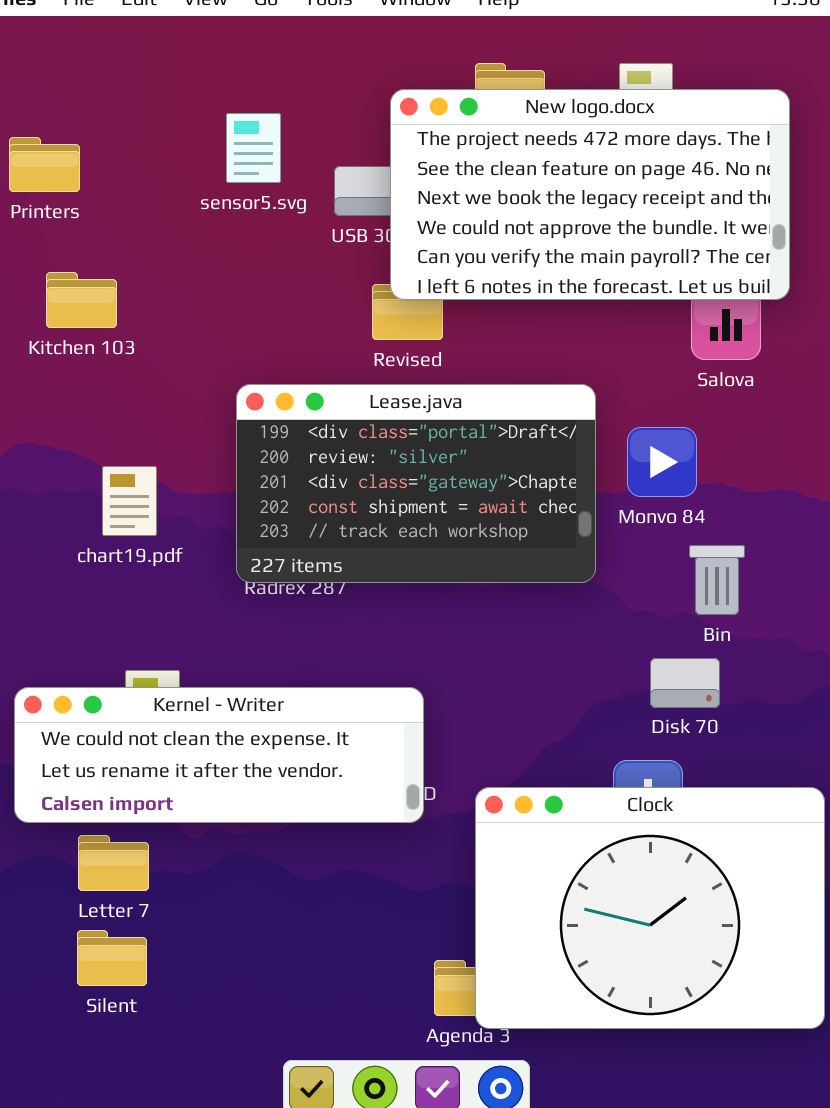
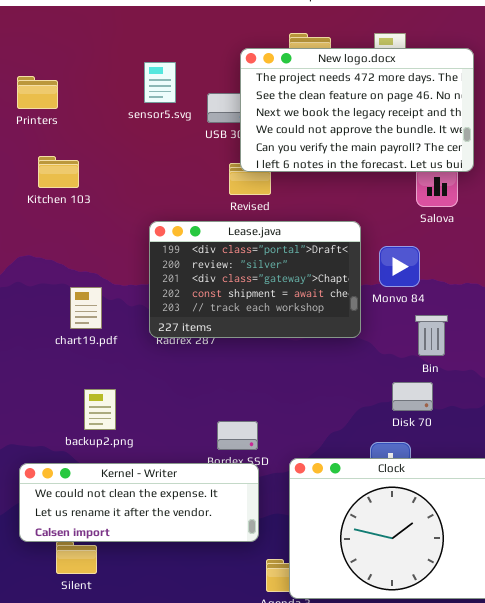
chart19.pdf: [102,466,157,536] -> [70,287,102,329], moved
Kernel - Writer: [14,687,424,823] -> [19,463,259,542], moved

